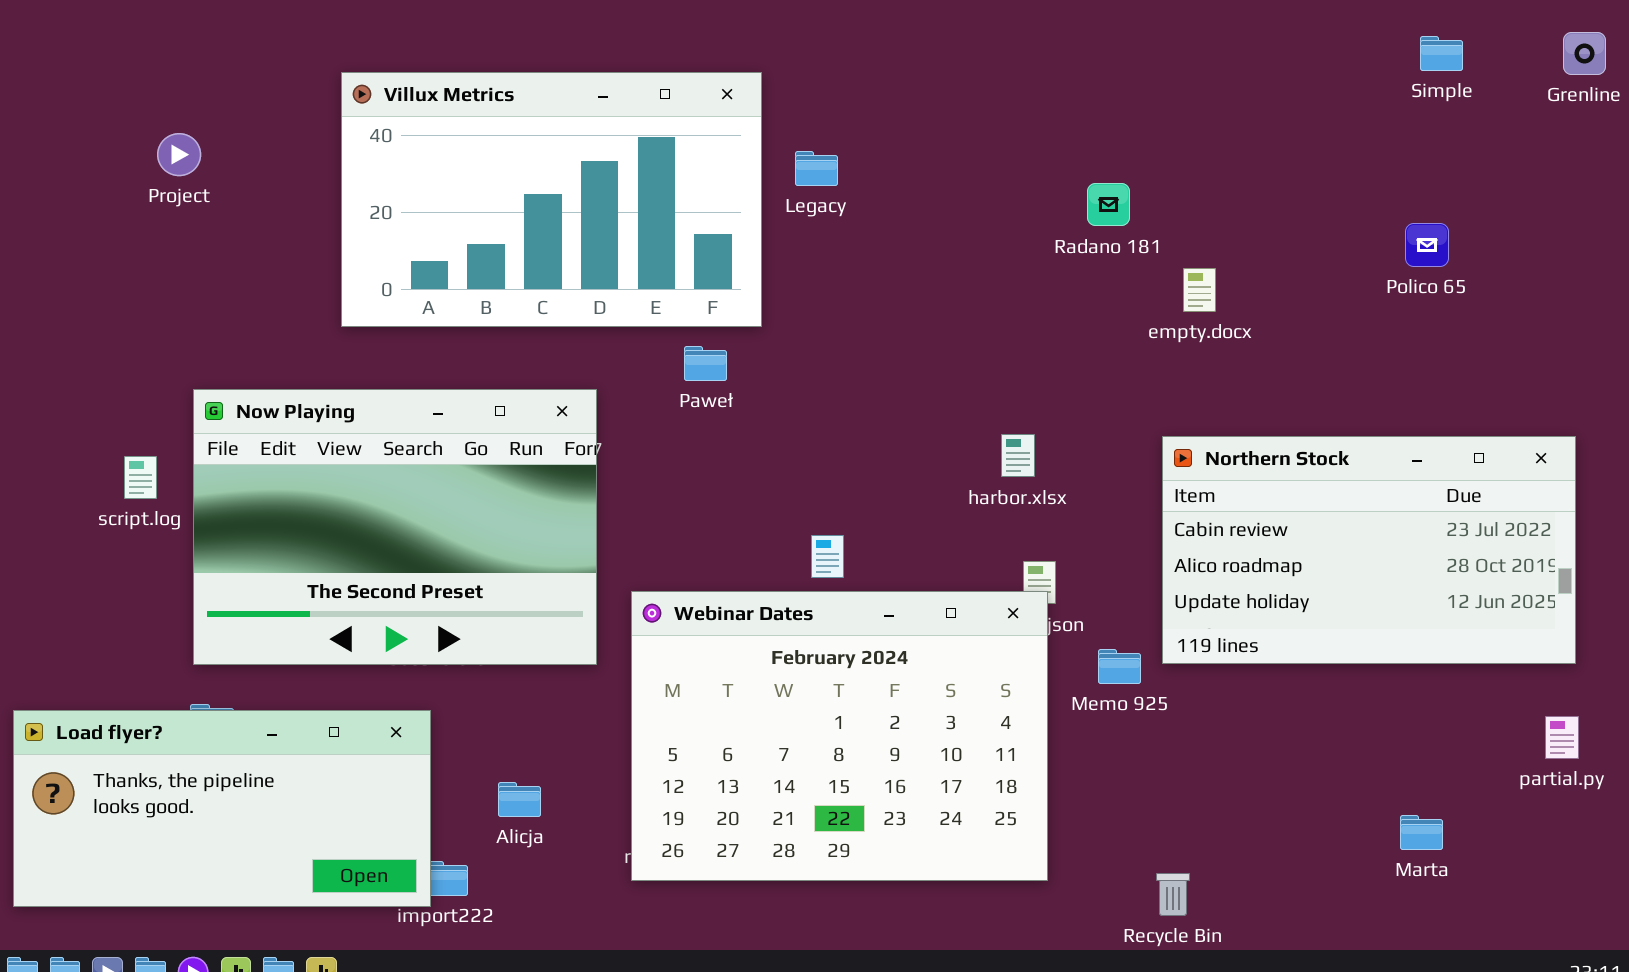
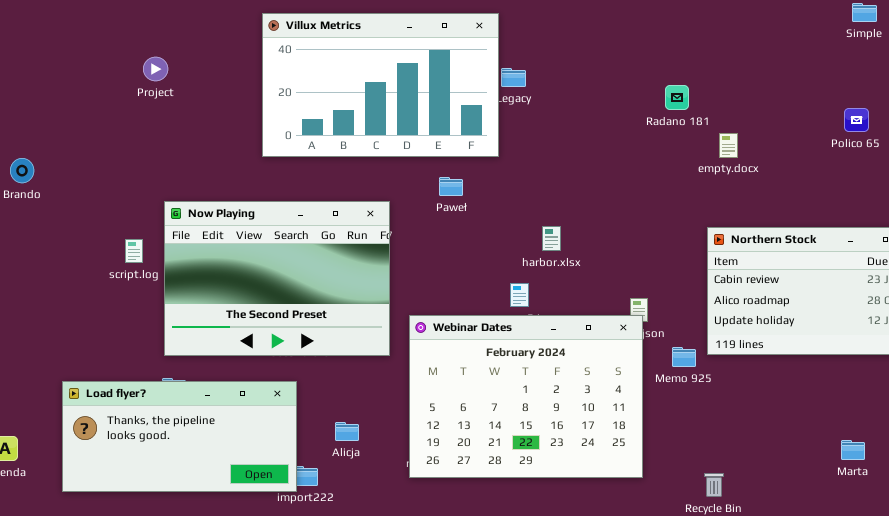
Villux Metrics: [341,72,762,327] -> [262,13,499,157], moved
harbor.xlsx: [1001,434,1035,477] -> [542,226,561,251], moved

